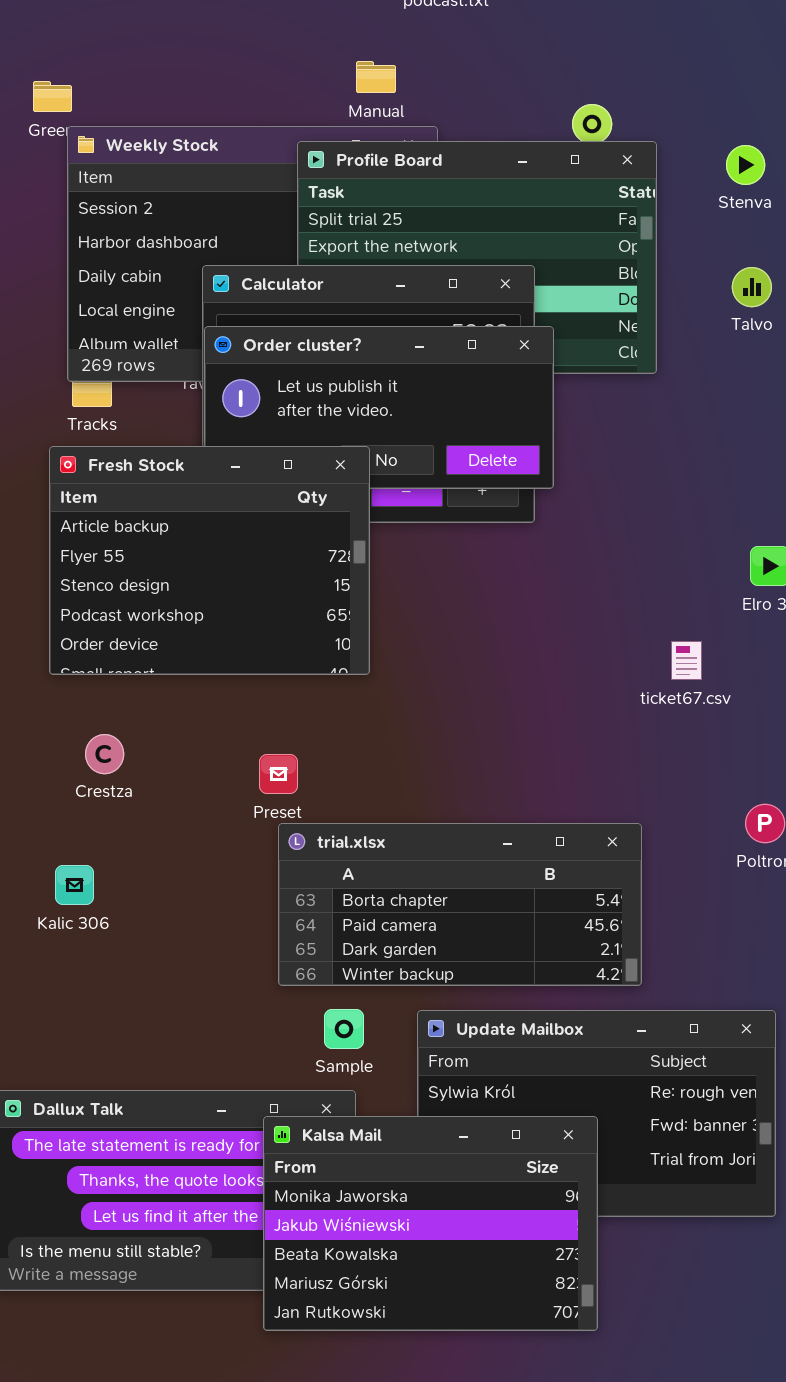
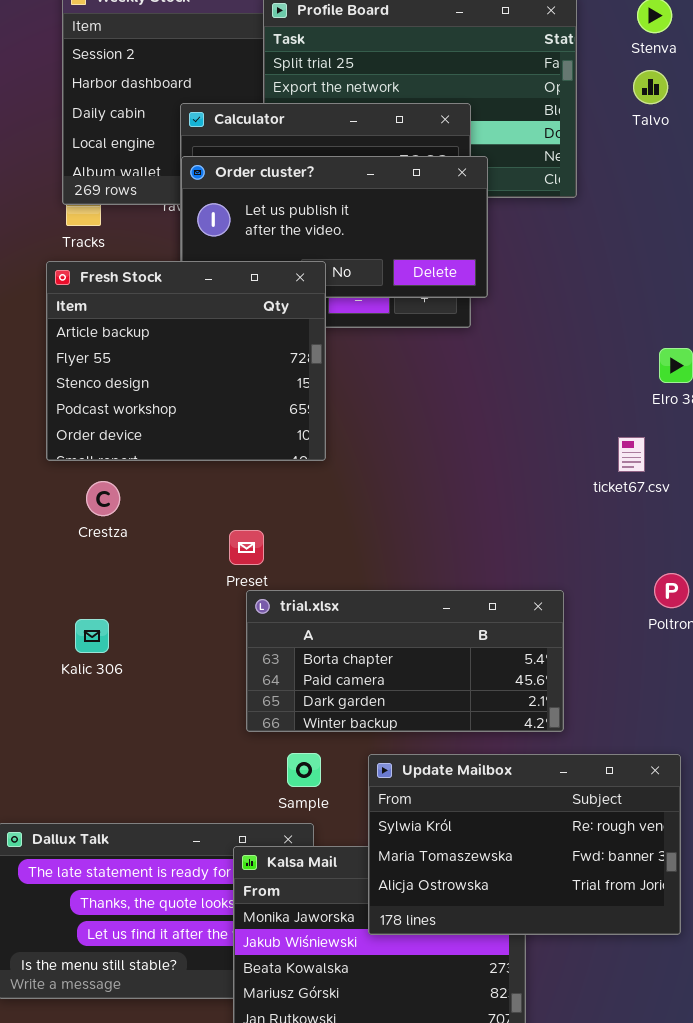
Talvo: [732,267,772,307] -> [633,70,668,104], moved
ticket67.csv: [671,641,702,680] -> [618,437,645,472], moved
Crestza: [85,734,124,774] -> [86,481,120,516], moved
Kalic 306: [55,865,94,905] -> [75,619,109,653], moved
Update Mailbox: [417,1010,776,1217] -> [368,754,681,935], raised

